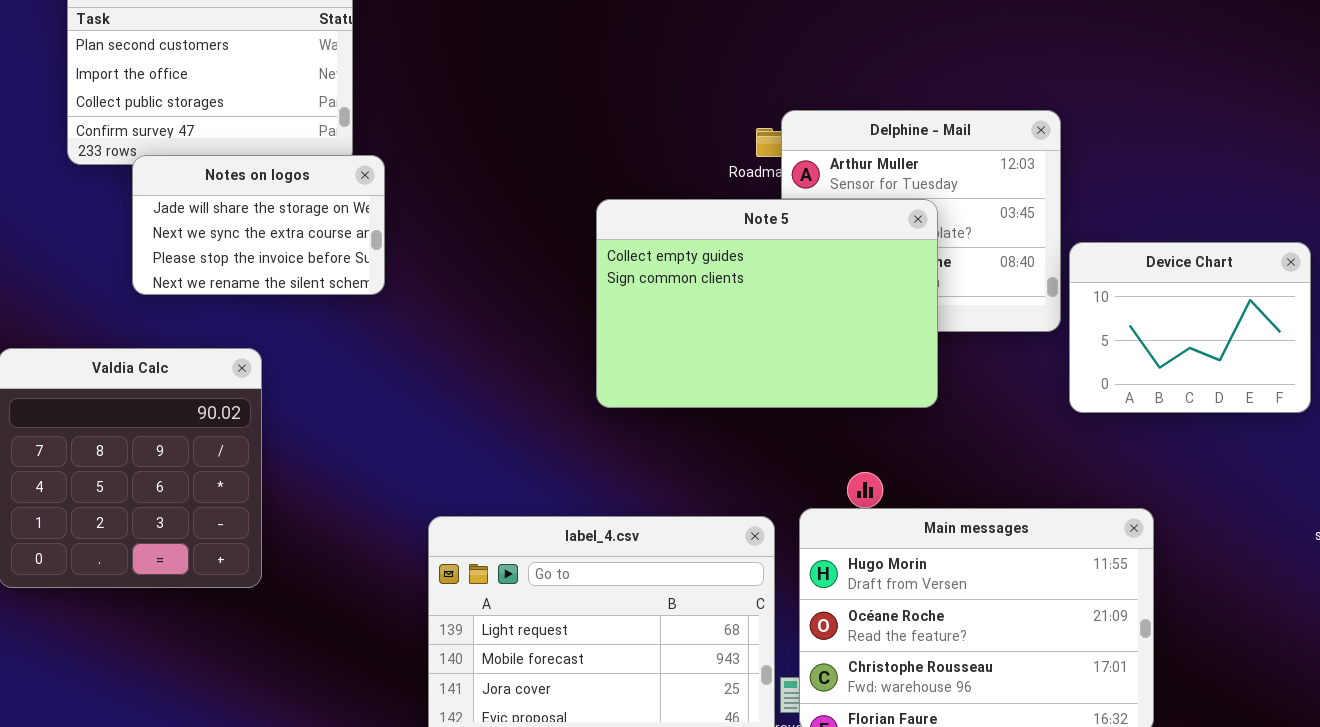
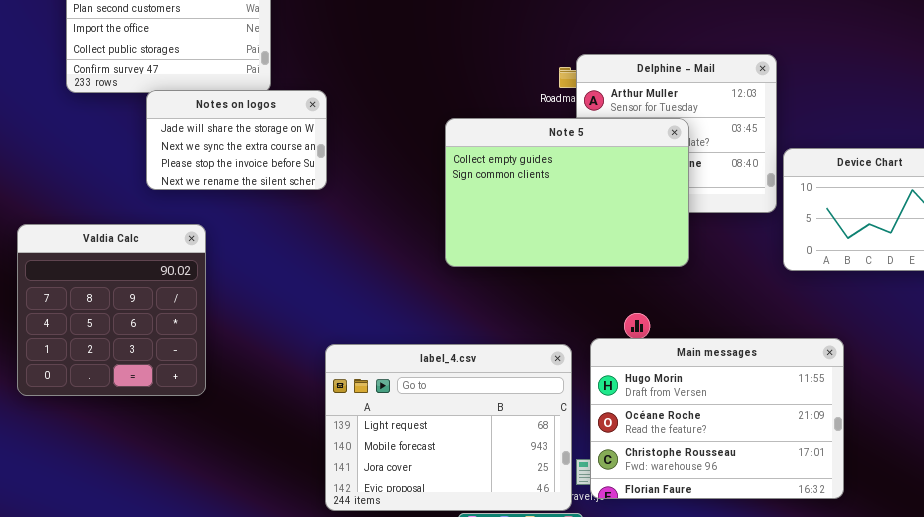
Notes on logos: [132,155,385,295] -> [146,90,327,190], moved

